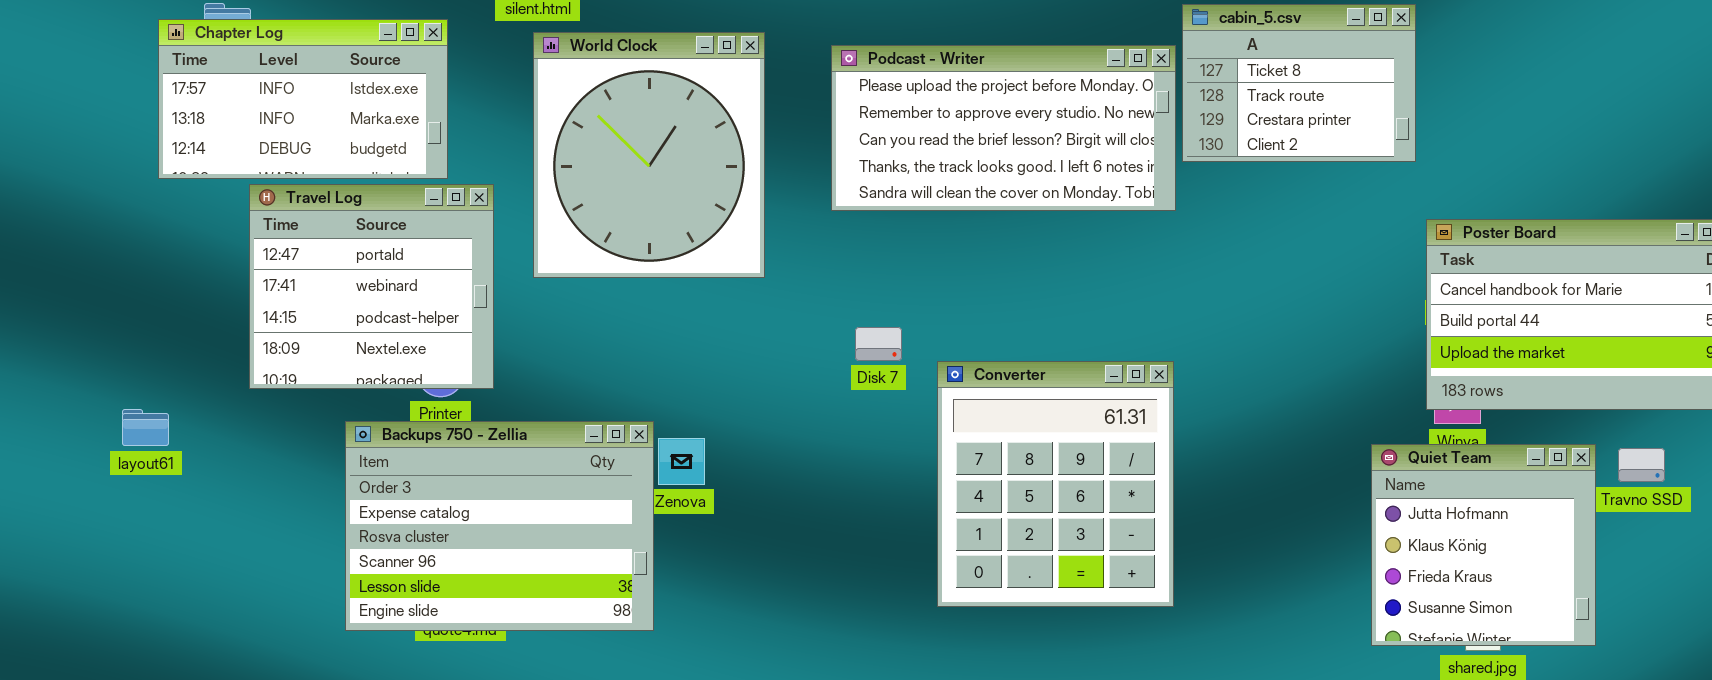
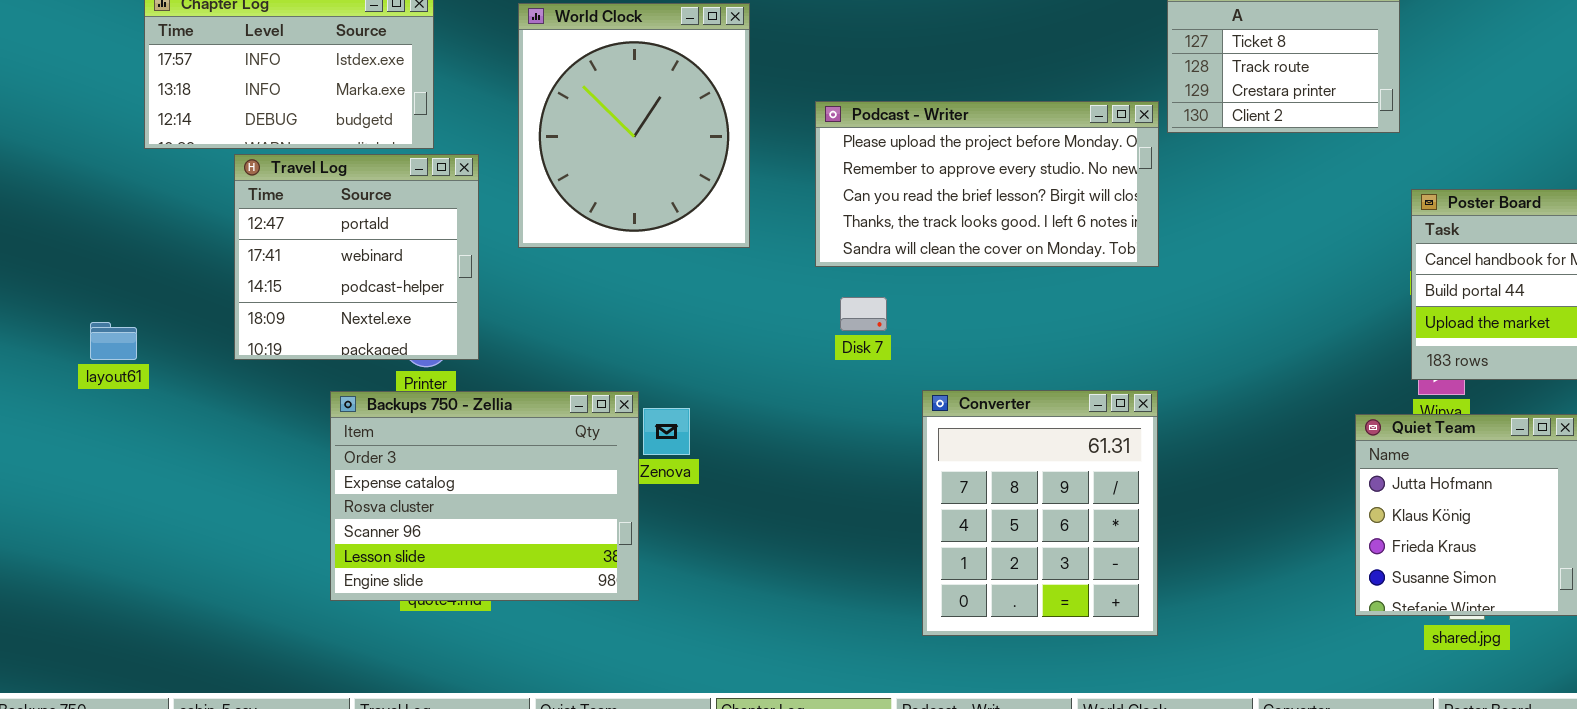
Podcast - Writer: [831,45,1176,211] -> [815,101,1159,267], moved
Converter: [937,361,1174,607] -> [922,390,1158,636], moved
layout61: [122,409,169,446] -> [90,322,137,360], moved

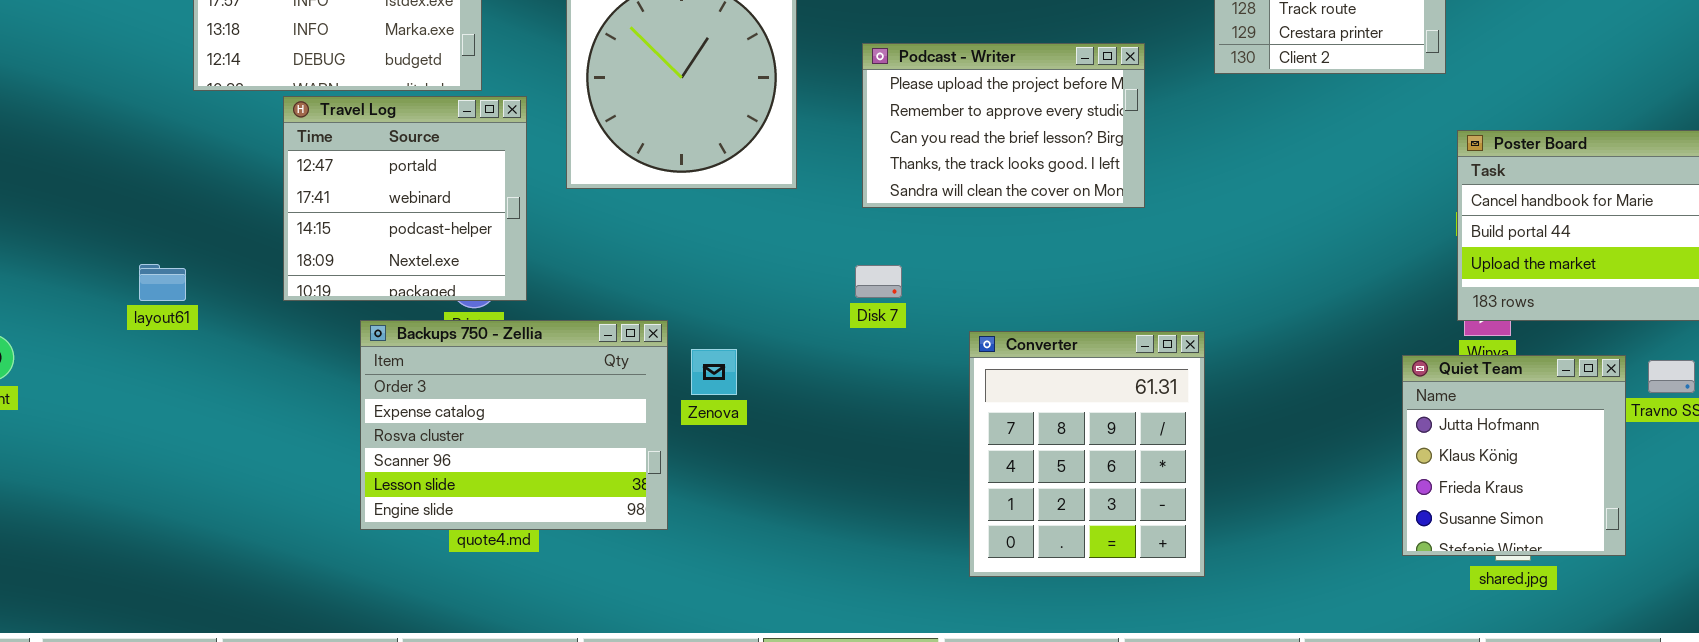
Podcast - Writer: [815,101,1159,267] -> [862,43,1145,208], resized
Disk 7: [840,297,887,331] -> [855,265,902,298], moved
Backups 750 - Zellia: [330,391,639,601] -> [360,320,668,530], moved

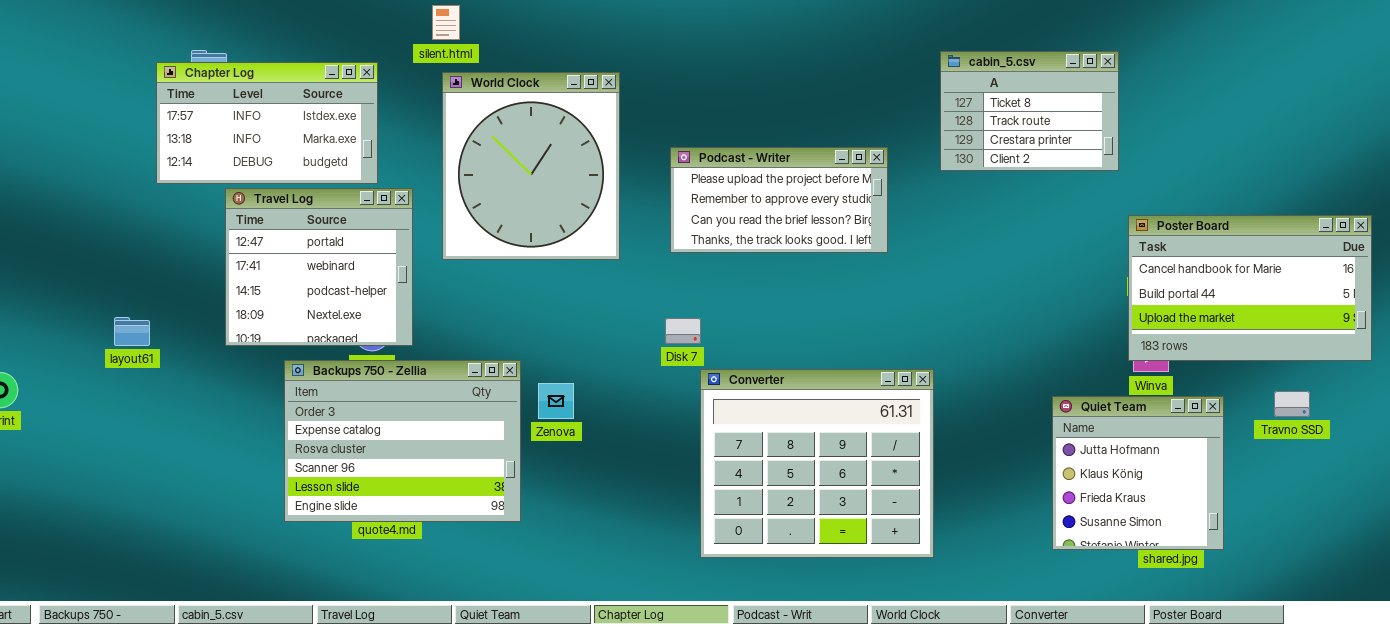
Podcast - Writer: [862,43,1145,208] -> [670,147,888,253], resized
Converter: [969,331,1205,577] -> [700,369,934,558], resized
Quiet Team: [1402,355,1626,556] -> [1052,396,1224,550], moved

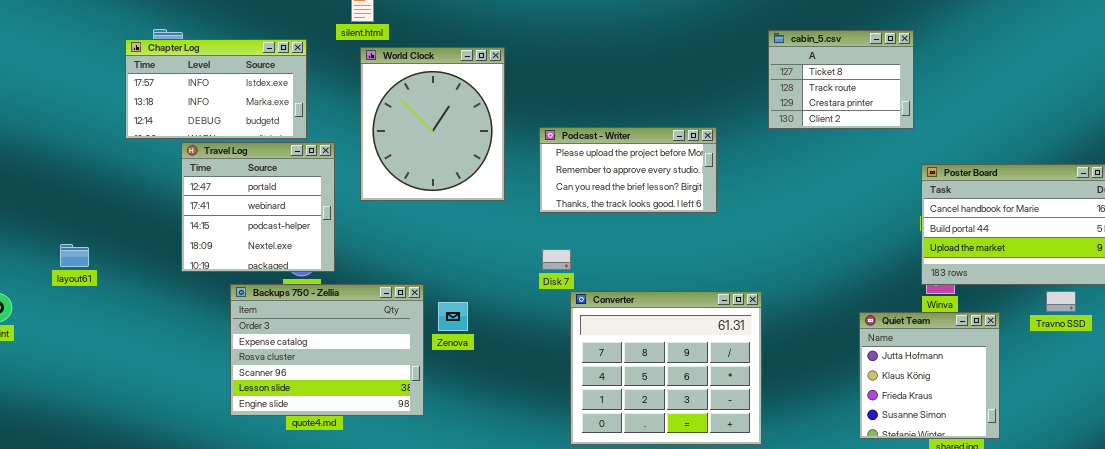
Podcast - Writer: [670,147,888,253] -> [539,127,717,213], moved
layout61: [114,317,150,346] -> [60,244,89,267], moved
Travno SSD: [1274,391,1310,417] -> [1046,291,1076,312], moved

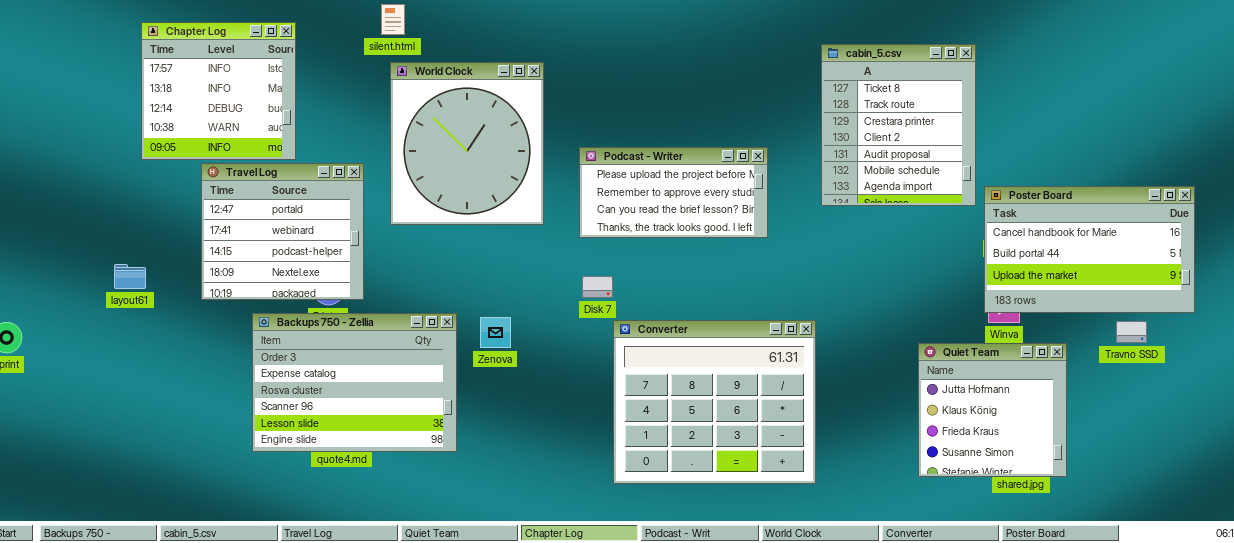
cabin_5.csv: [768,30,914,129] -> [821,44,976,206], resized
Chapter Log: [125,39,307,139] -> [141,22,296,160], resized
layout61: [60,244,89,267] -> [114,264,146,289], moved
Zenova: [438,302,468,331] -> [480,317,511,348], moved

